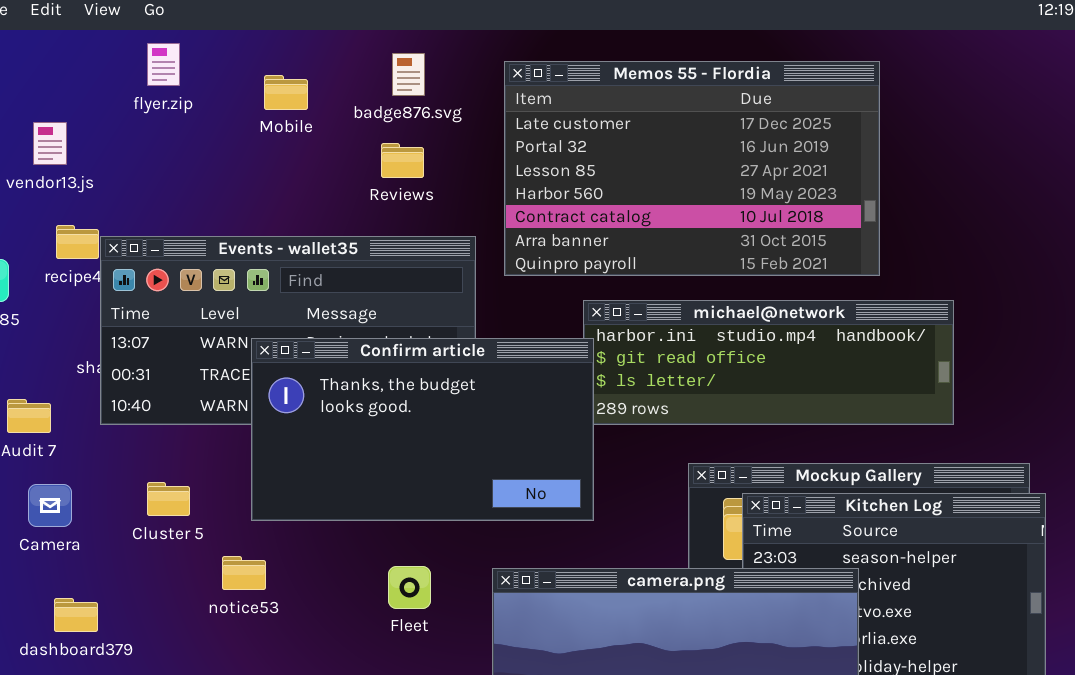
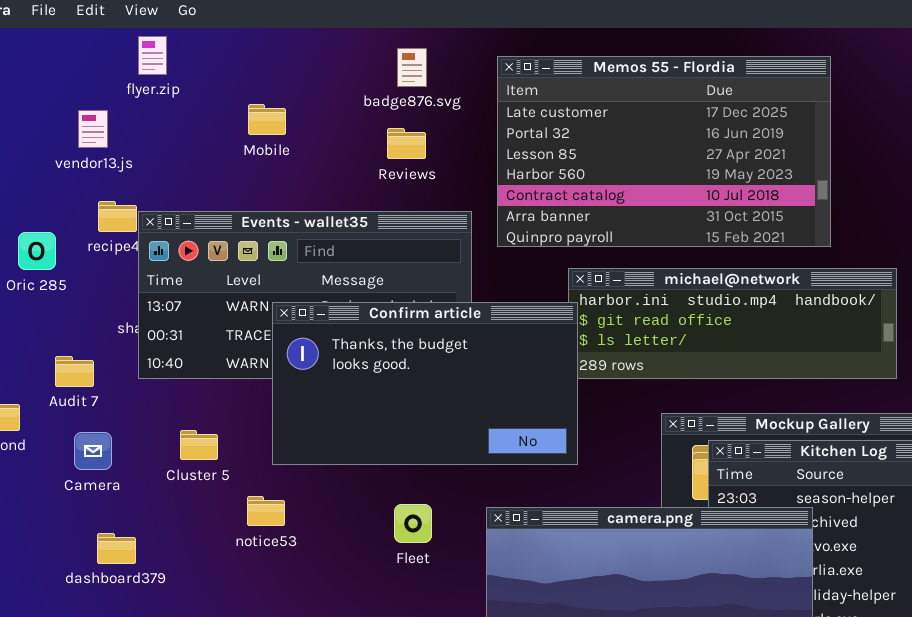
flyer.zip: [147,43,180,86] -> [138,36,167,75], moved
Mobile: [264,75,308,110] -> [248,104,286,135], moved

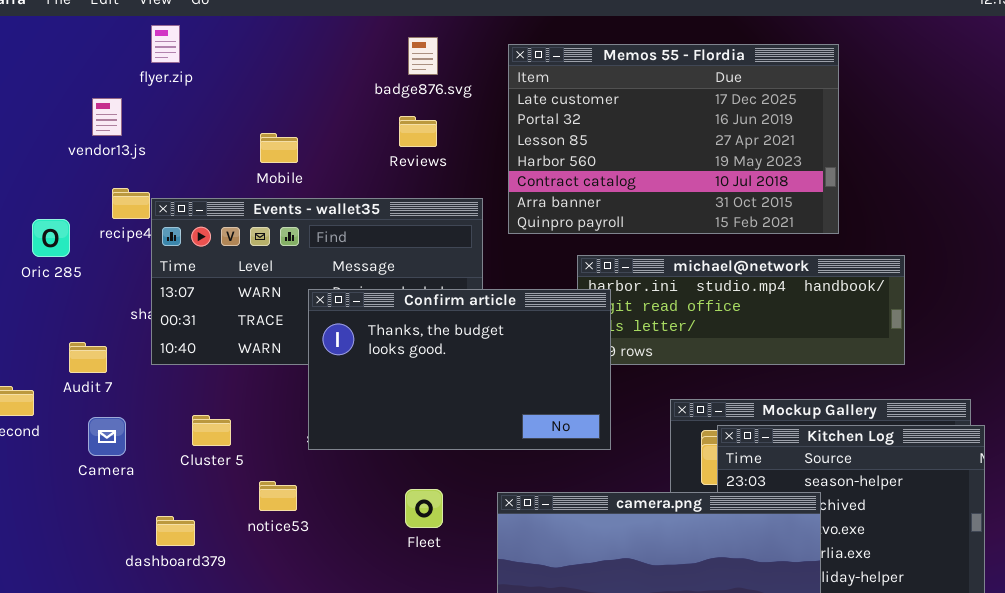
Mobile: [248,104,286,135] -> [260,133,298,163], moved
Confirm article: [272,302,578,465] -> [308,289,611,450], moved
dashboard379: [97,533,136,564] -> [156,516,195,546], moved

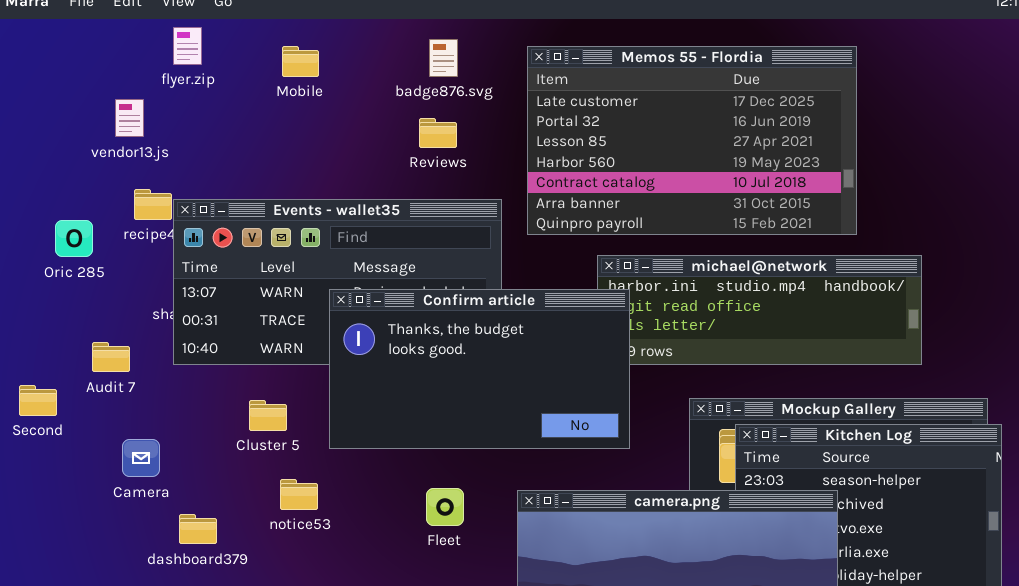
Mobile: [260,133,298,163] -> [282,46,319,77], moved
Cluster 5: [192,415,231,446] -> [249,400,287,431], moved
Camera: [88,417,126,456] -> [122,439,160,477], moved

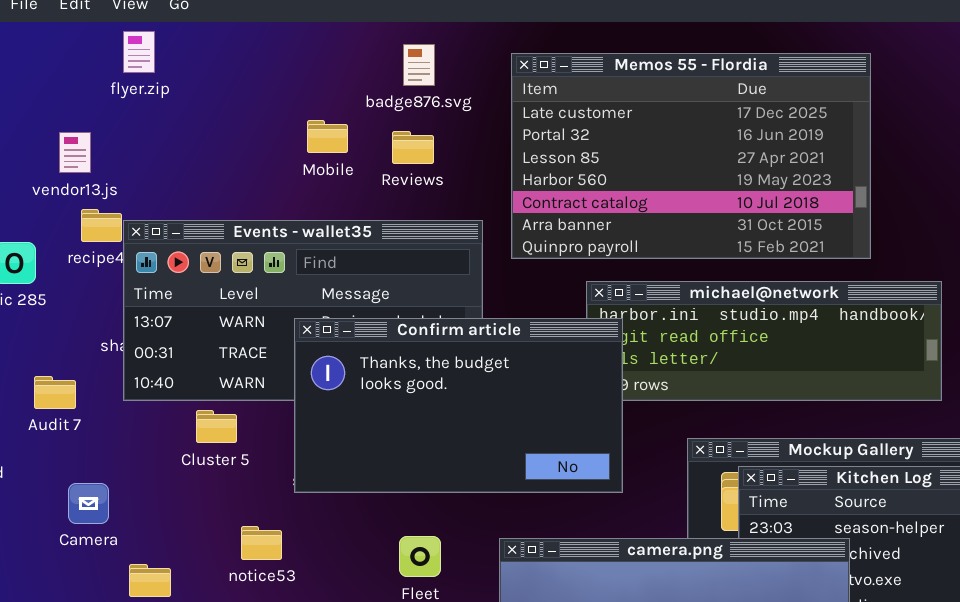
Mobile: [282,46,319,77] -> [307,120,348,153], moved
vendor13.js: [115,99,144,137] -> [59,132,91,173], moved
Cluster 5: [249,400,287,431] -> [196,410,237,443], moved

